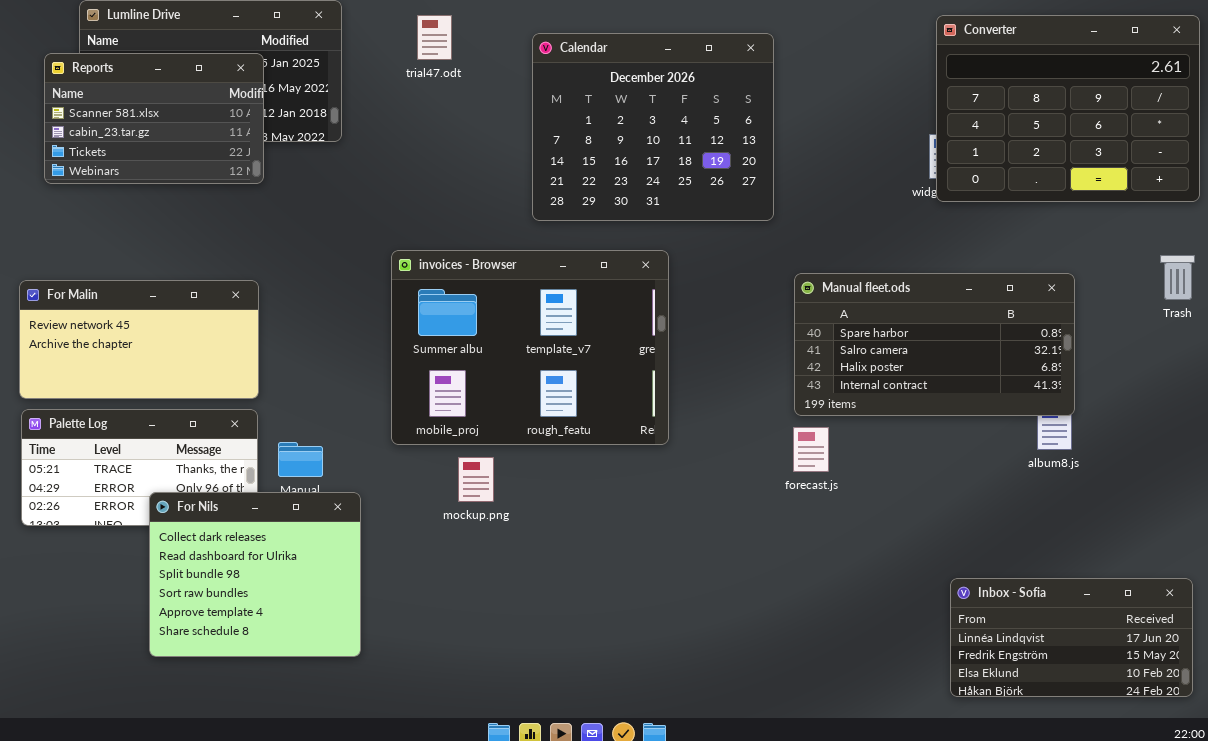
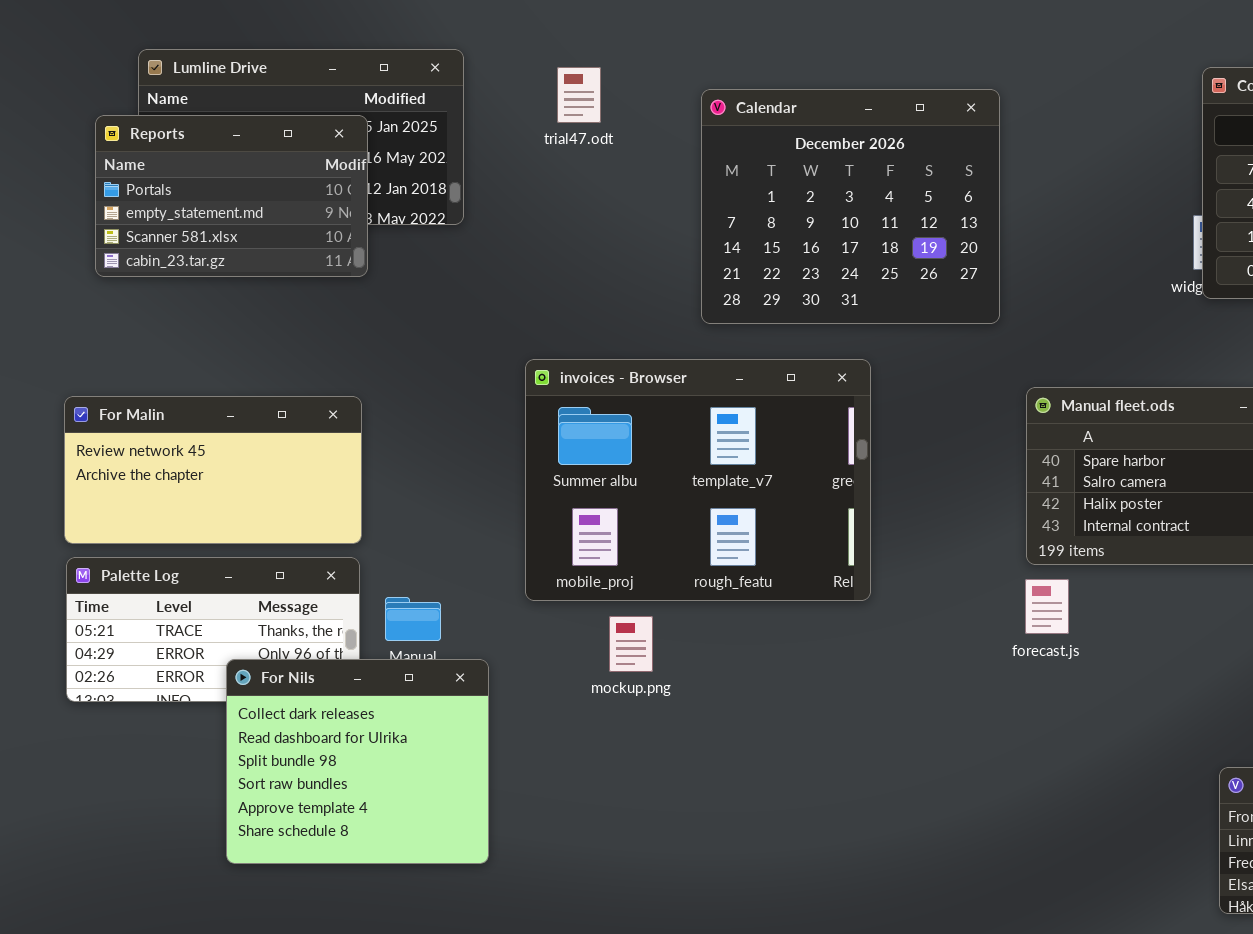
Reports: [44,53,264,184] -> [95,115,368,277], scrolled up 2 rows

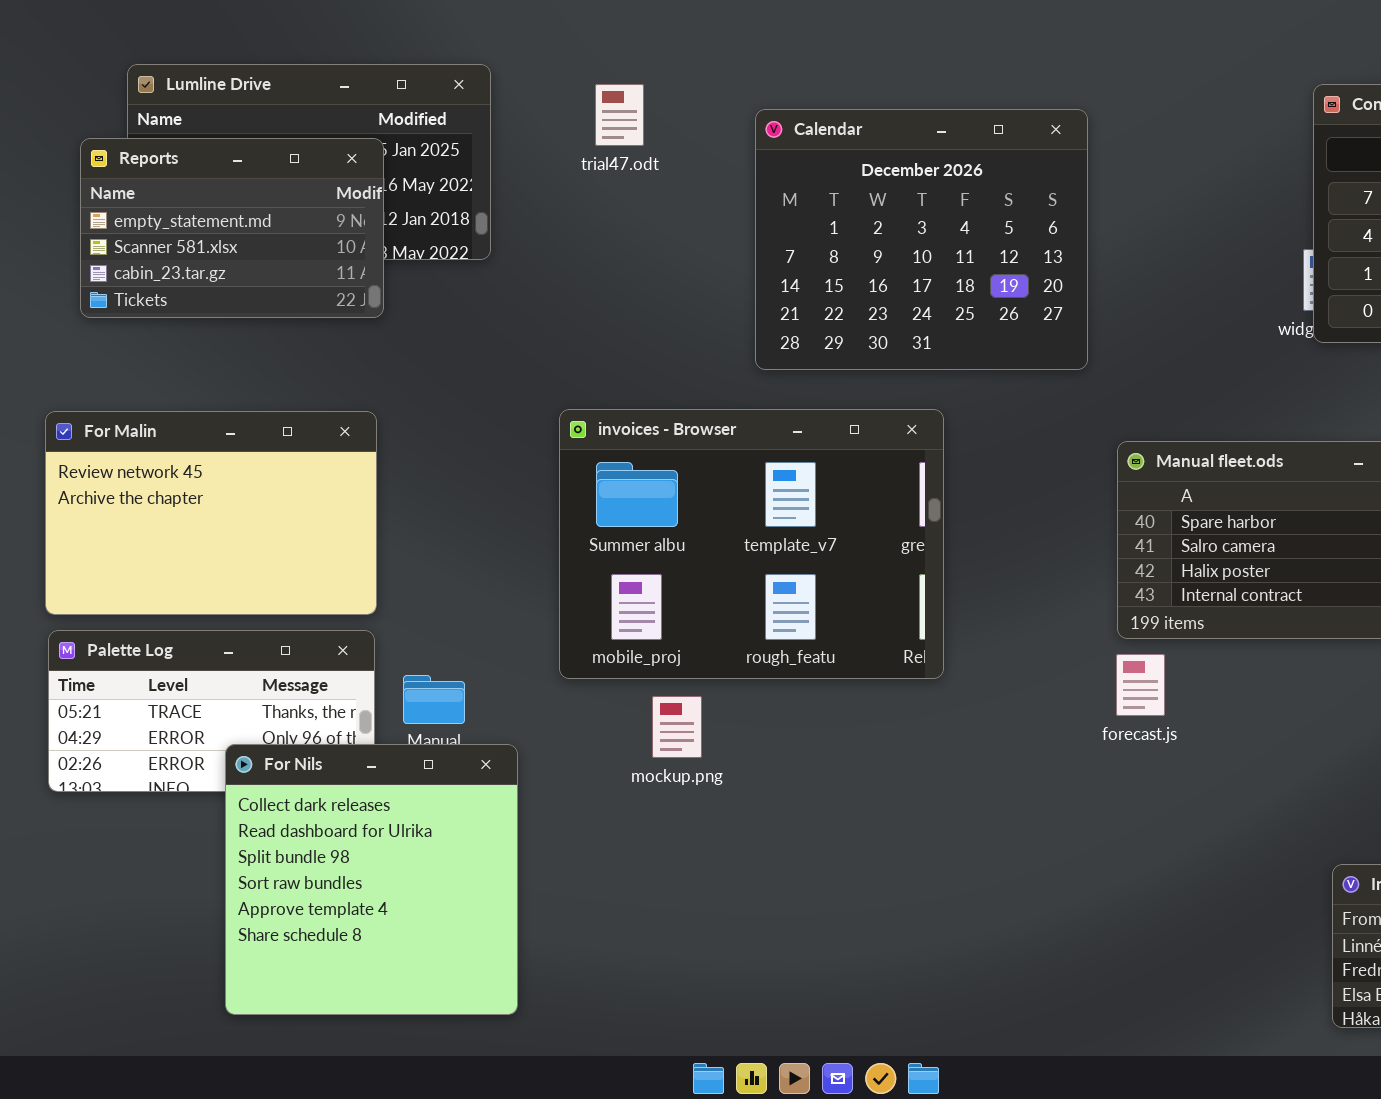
Reports: [95,115,368,277] -> [80,138,384,318], scrolled down 1 row
For Malin: [64,396,362,544] -> [45,411,377,615], resized
For Nils: [226,659,489,864] -> [225,744,518,1015], resized

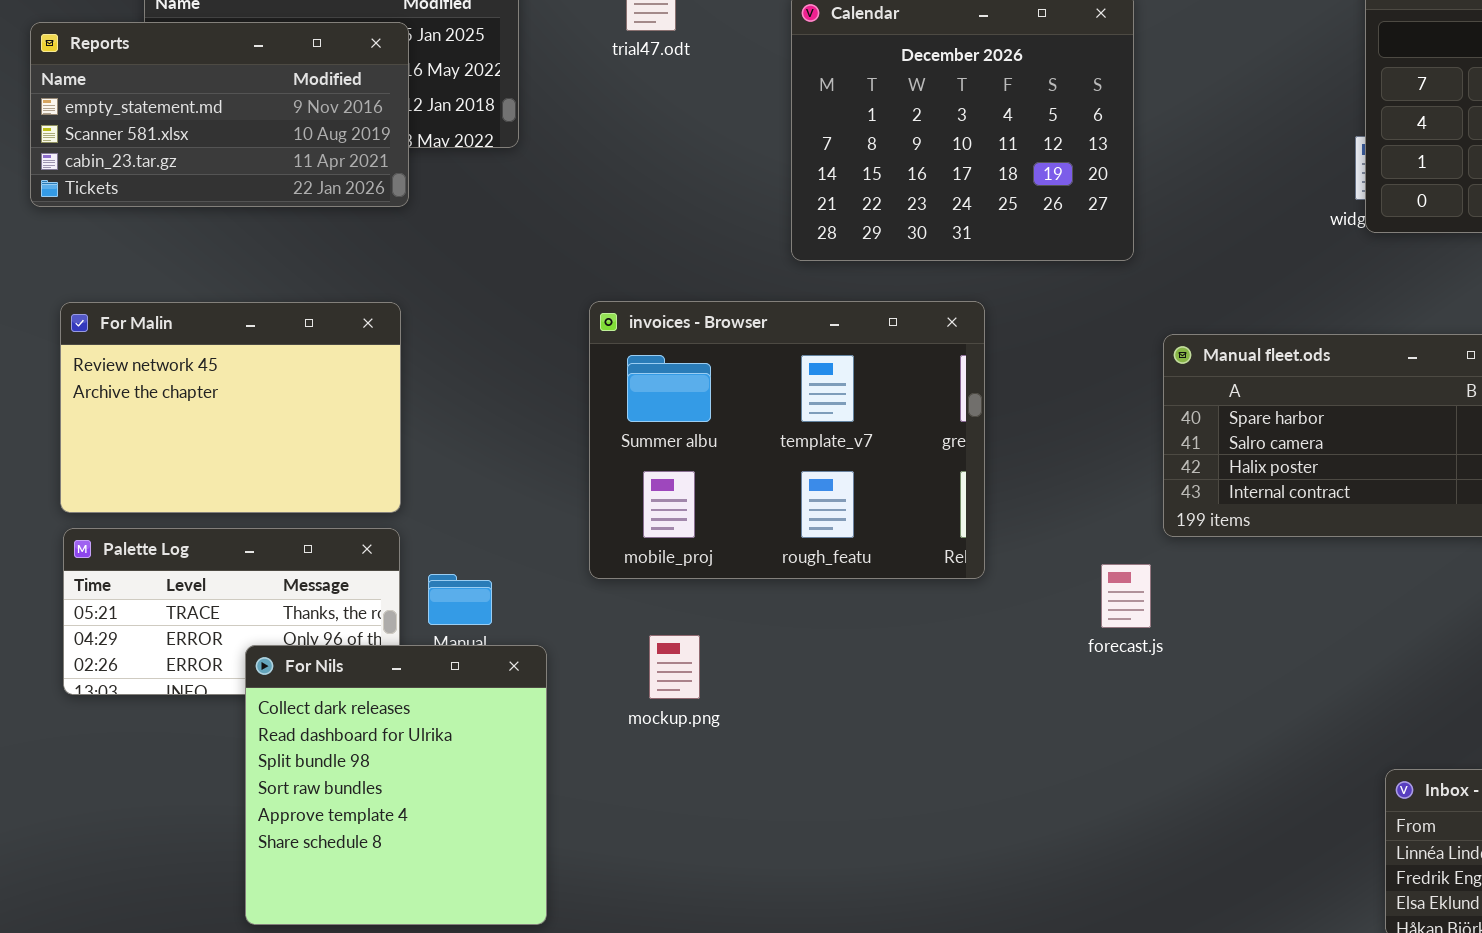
Reports: [80,138,384,318] -> [30,22,409,207], resized
forecast.js: [1116,654,1165,716] -> [1101,564,1151,628], moved
mockup.png: [652,696,702,758] -> [649,635,700,699], moved

